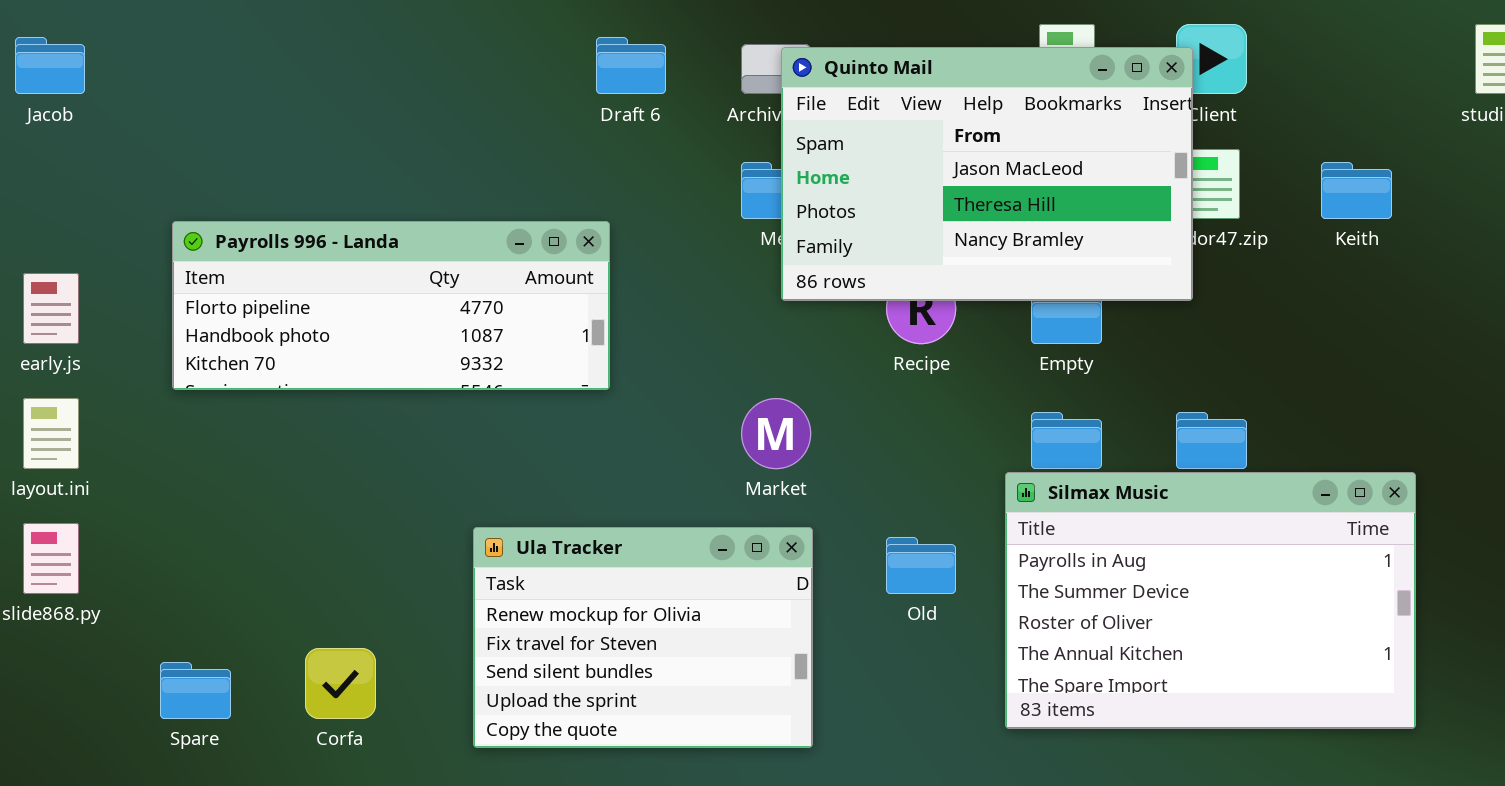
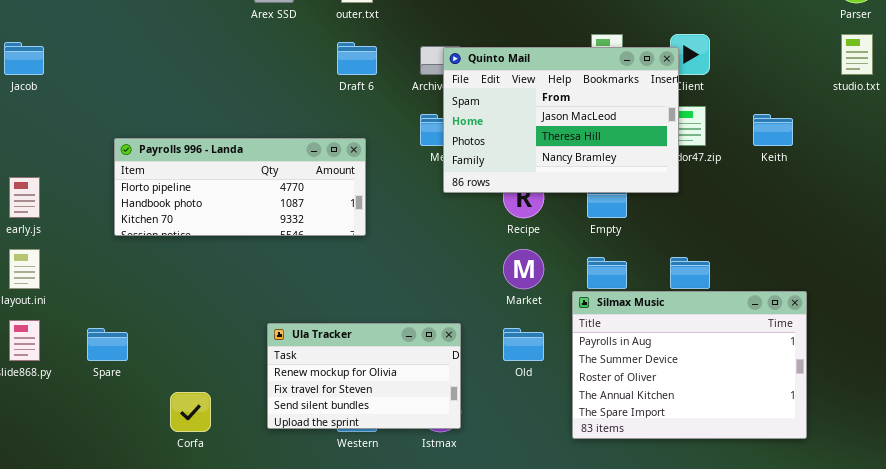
Payrolls 996 - Landa: [172,221,610,390] -> [114,138,366,236], moved
Market: [741,398,811,469] -> [503,249,544,289], moved
Ula Tracker: [473,527,813,748] -> [267,323,461,429], resized
Spare: [160,662,231,719] -> [87,328,128,361], moved

